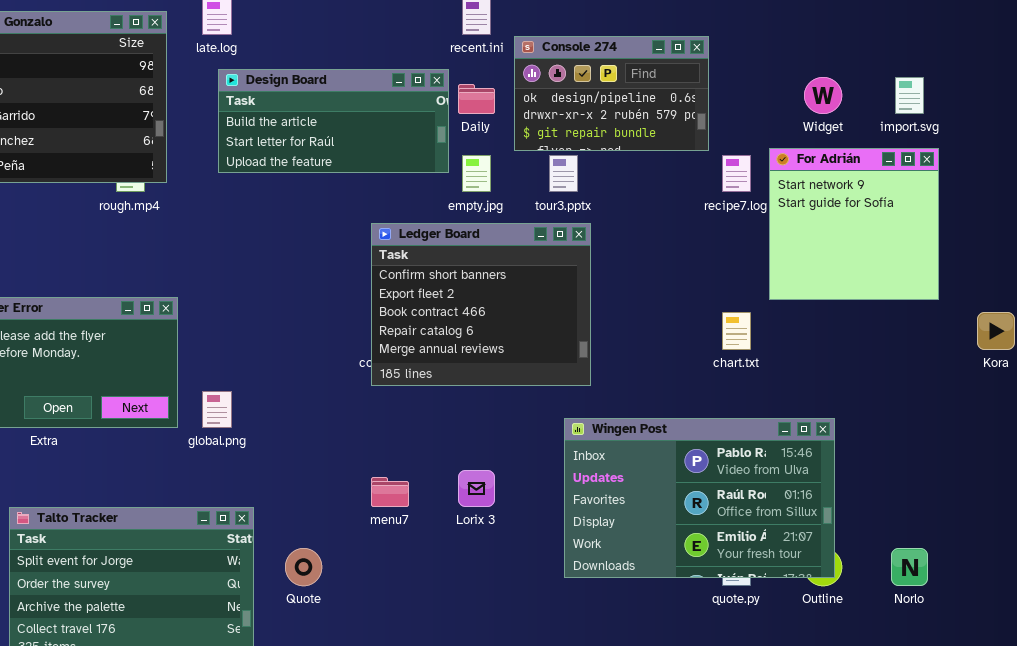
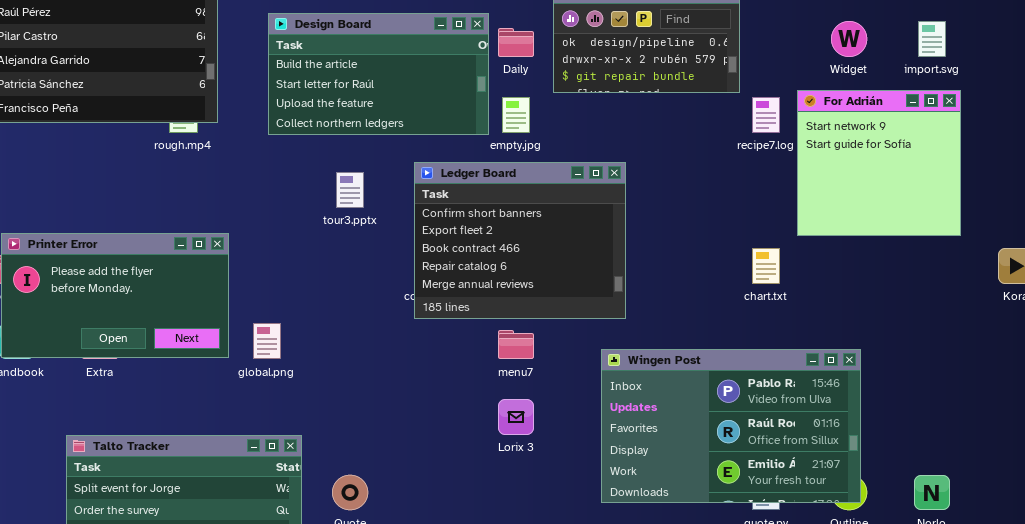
Design Board: [218,69,449,173] -> [268,13,489,135], resized
tour3.pptx: [549,155,578,192] -> [336,172,364,208], moved
menu7: [371,477,409,507] -> [498,330,534,359], moved

